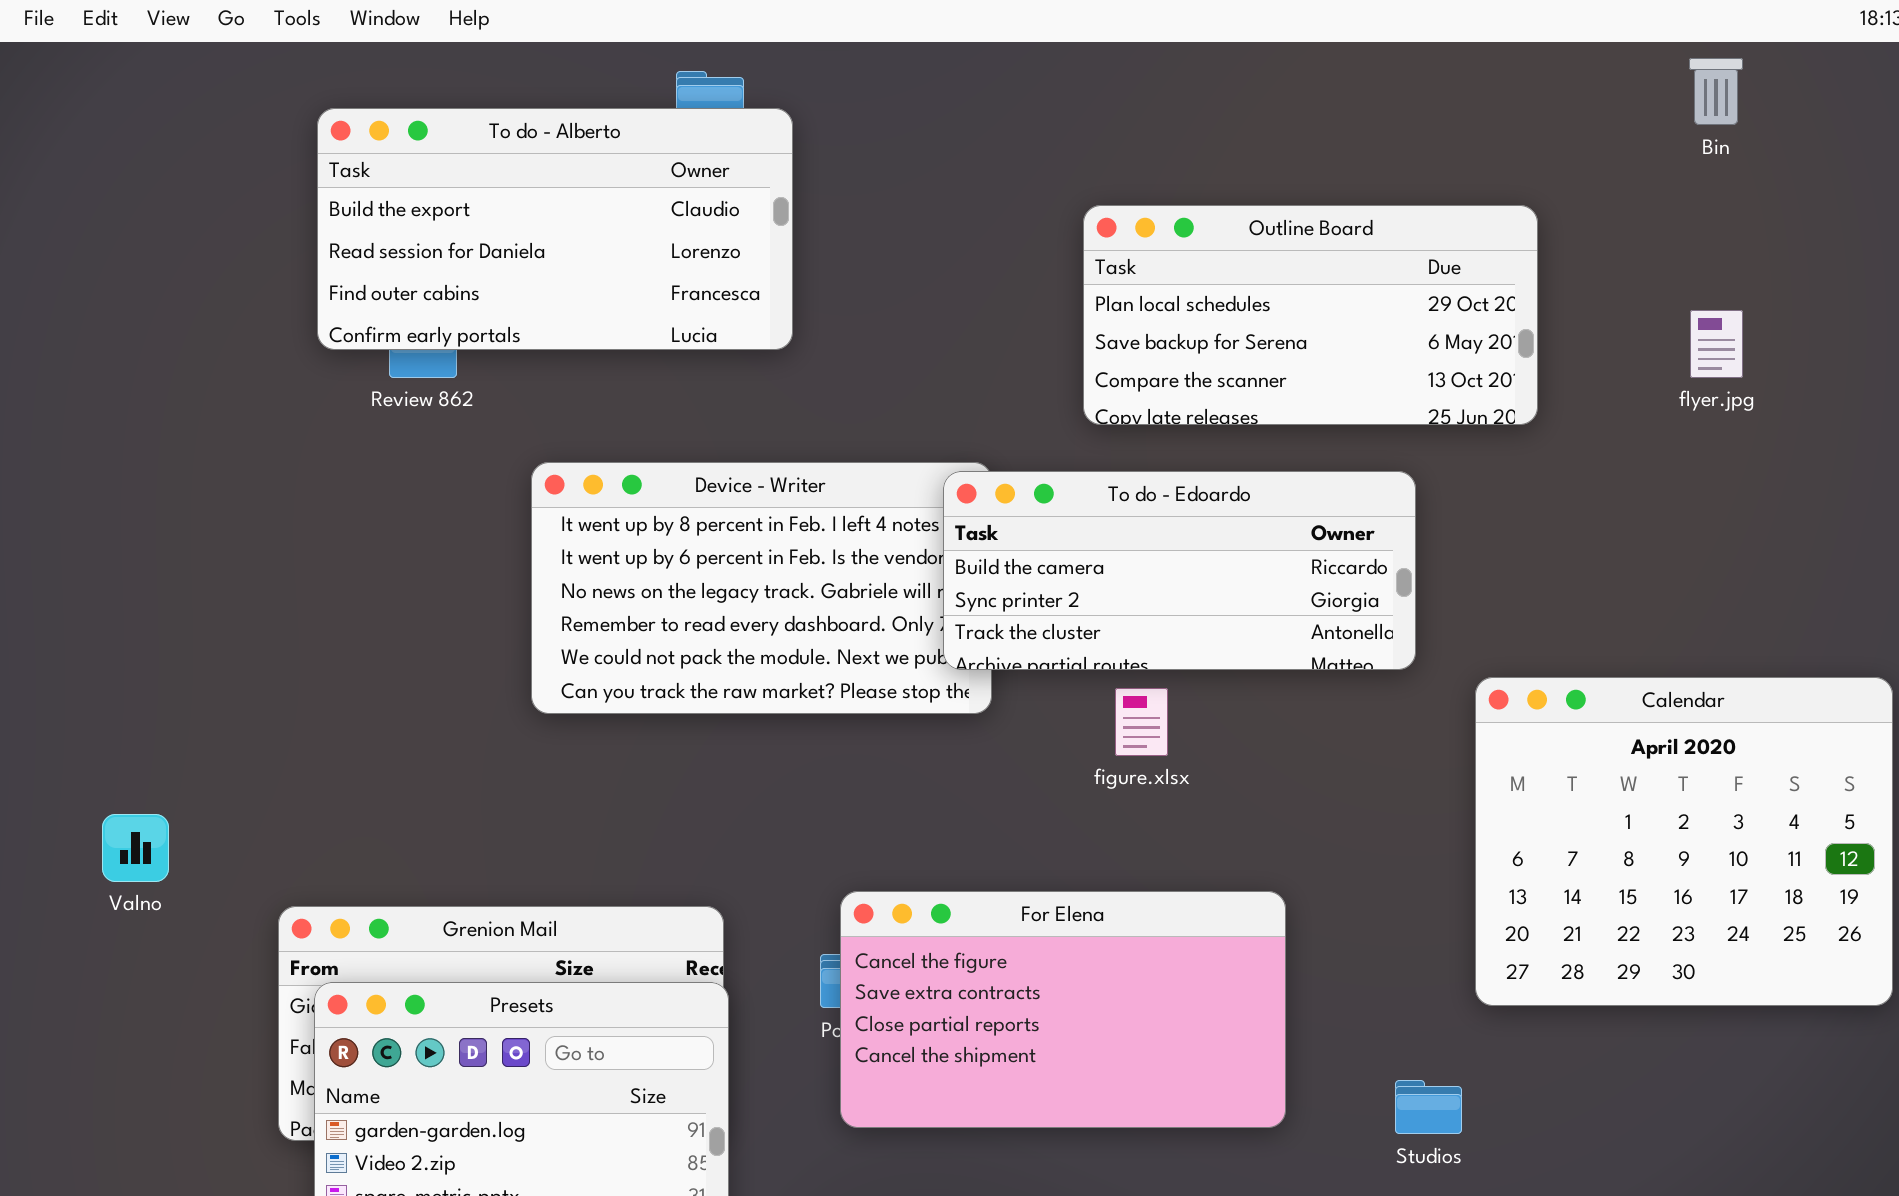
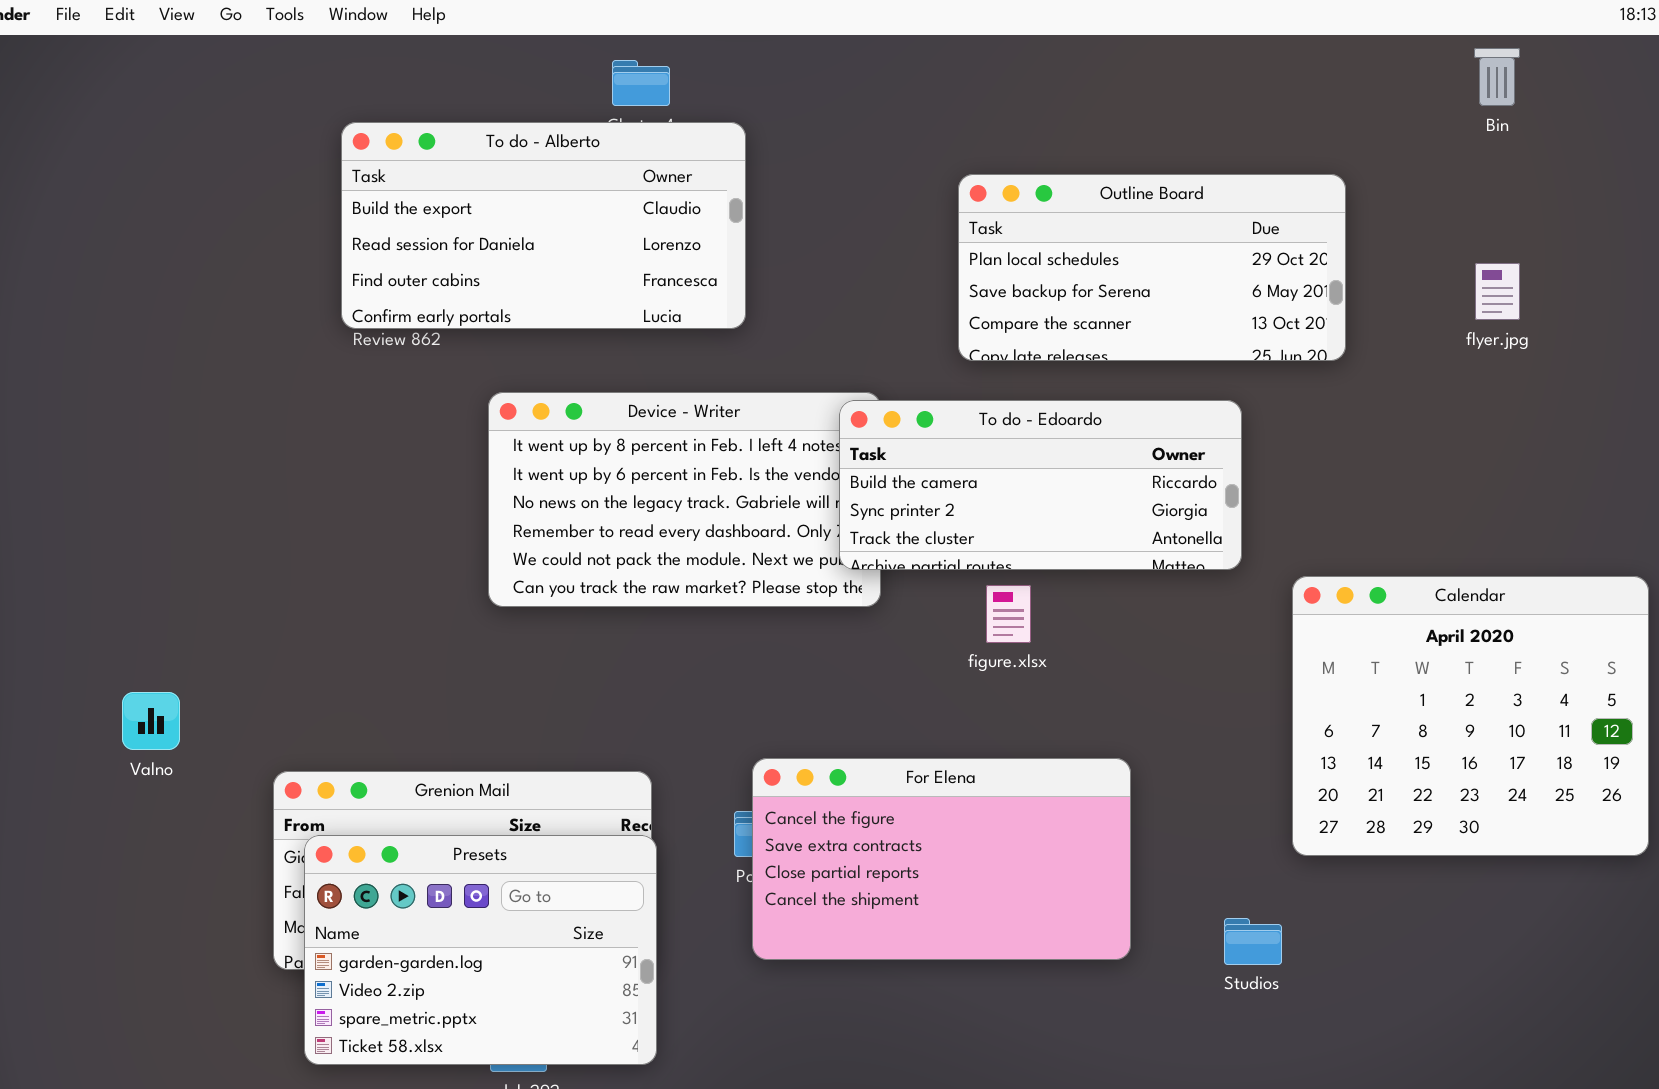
To do - Alberto: [317,108,793,350] -> [341,122,746,329], moved

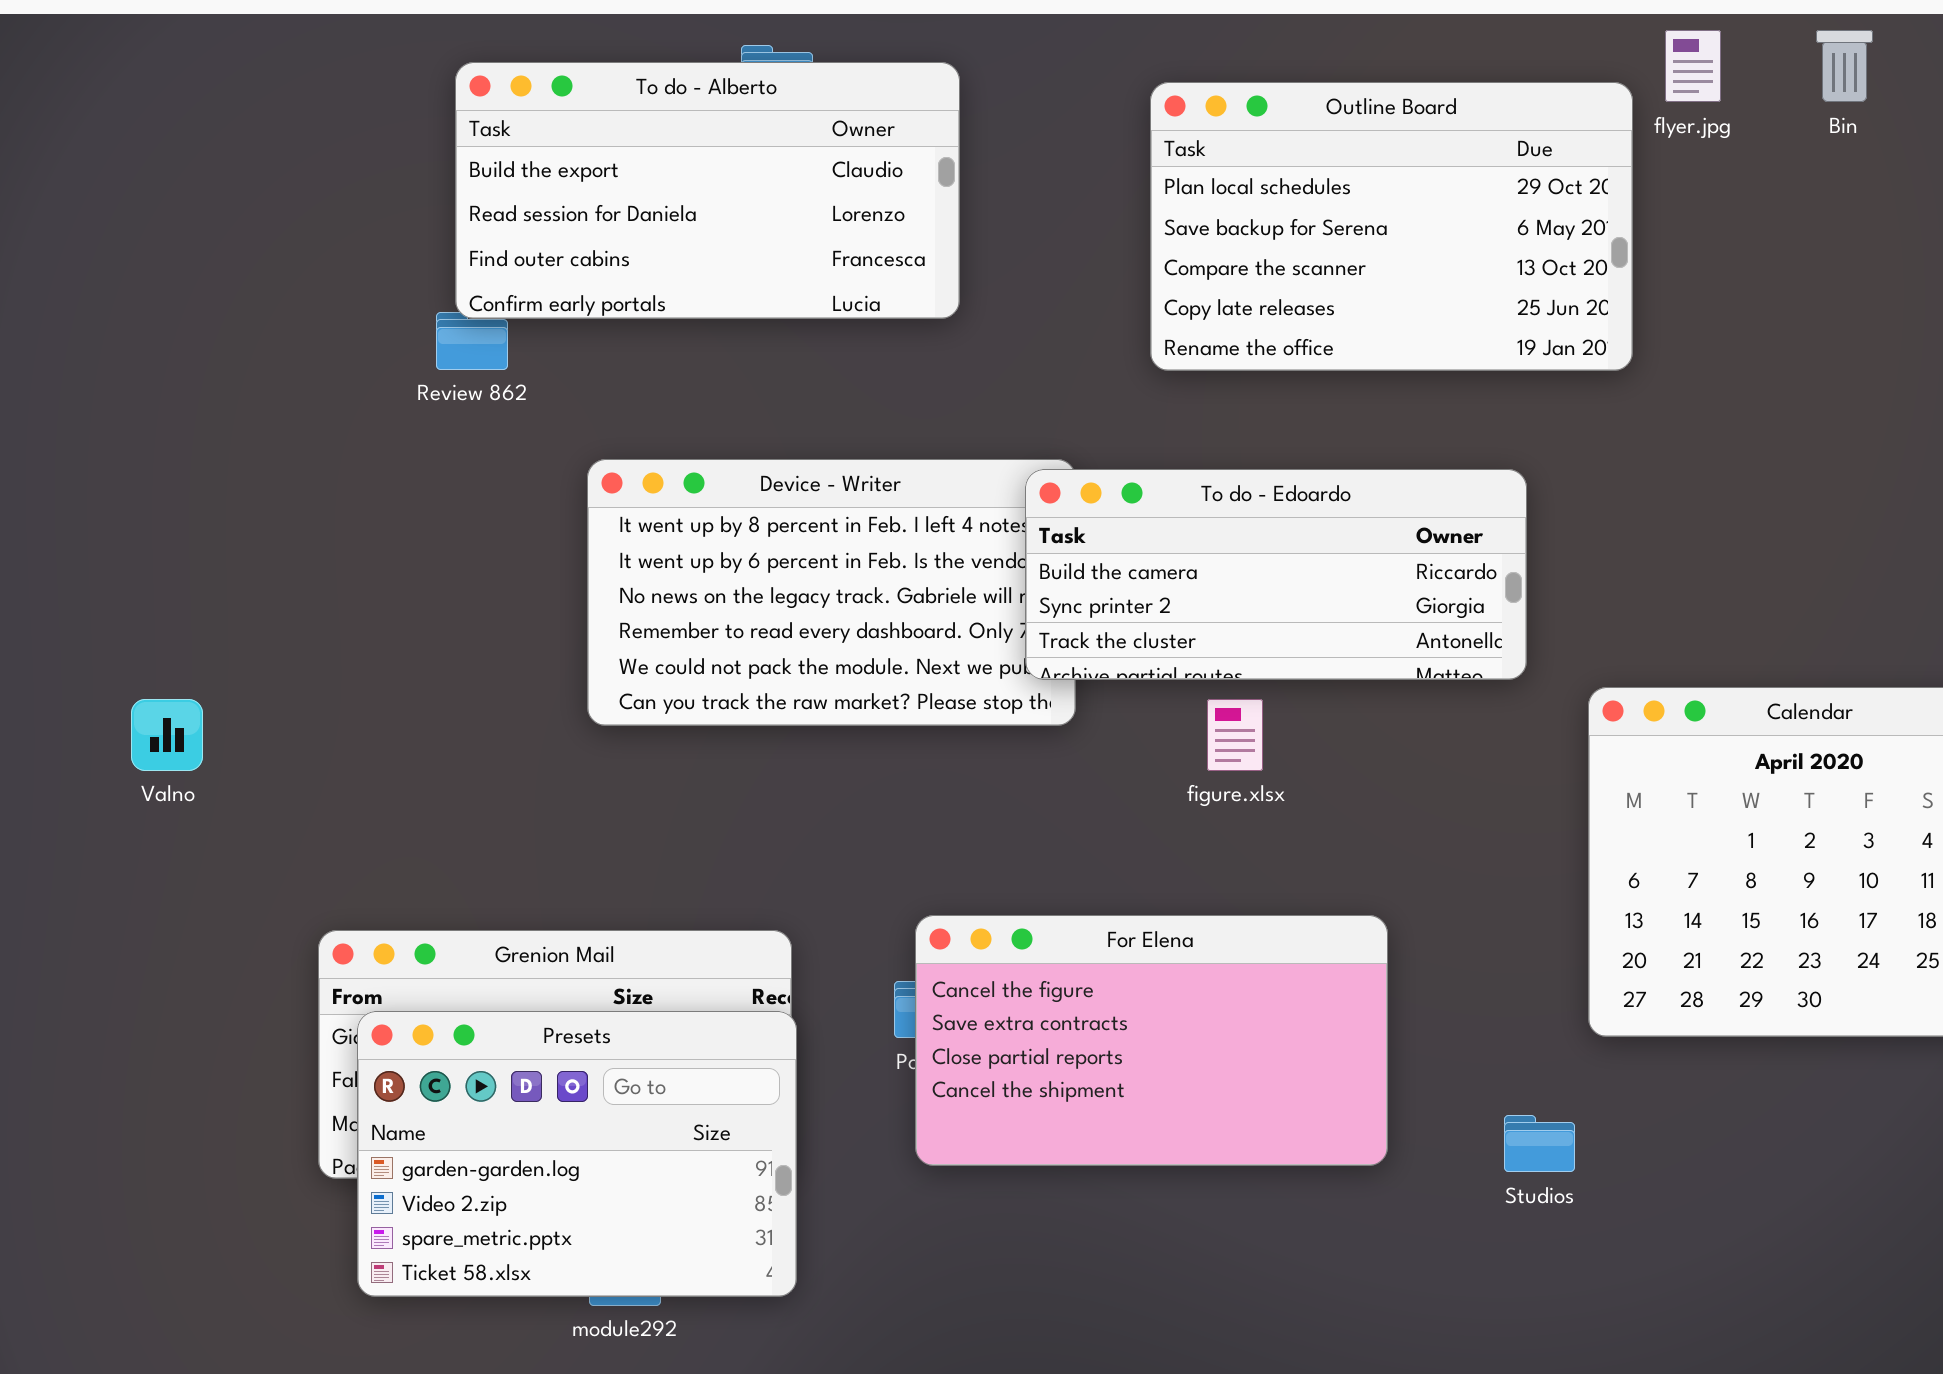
To do - Alberto: [341,122,746,329] -> [455,62,960,319], moved
Outline Board: [958,174,1346,361] -> [1150,82,1633,371], moved, resized
flyer.jpg: [1475,263,1520,320] -> [1665,30,1721,102], moved
Valno: [122,692,180,750] -> [131,699,203,771], moved

